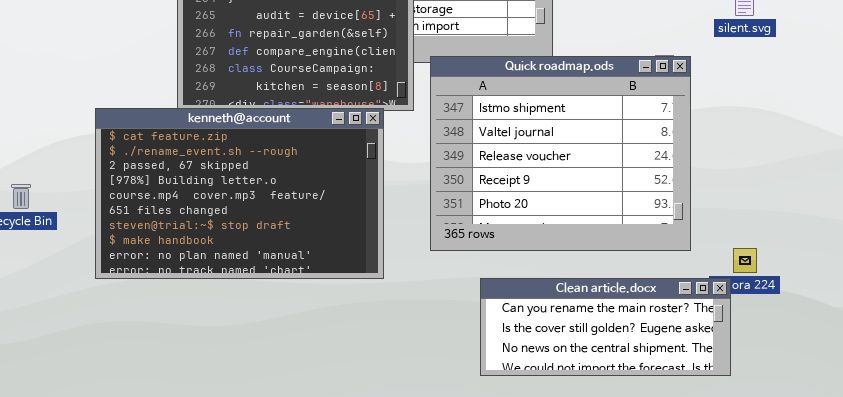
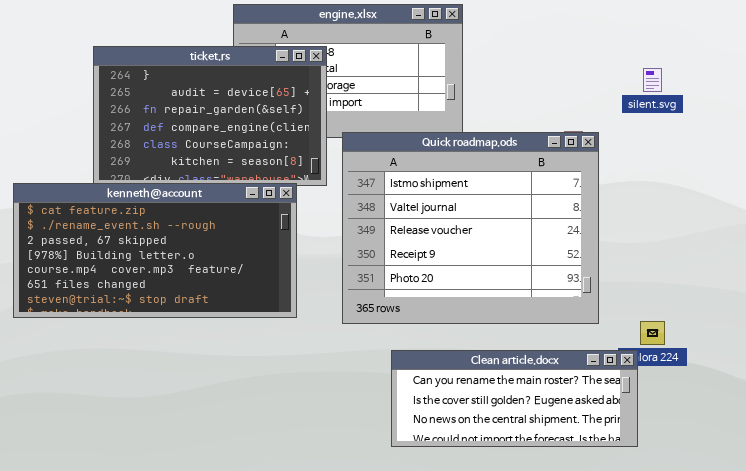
kenneth@account: [95,108,384,279] -> [13,183,297,318], resized

